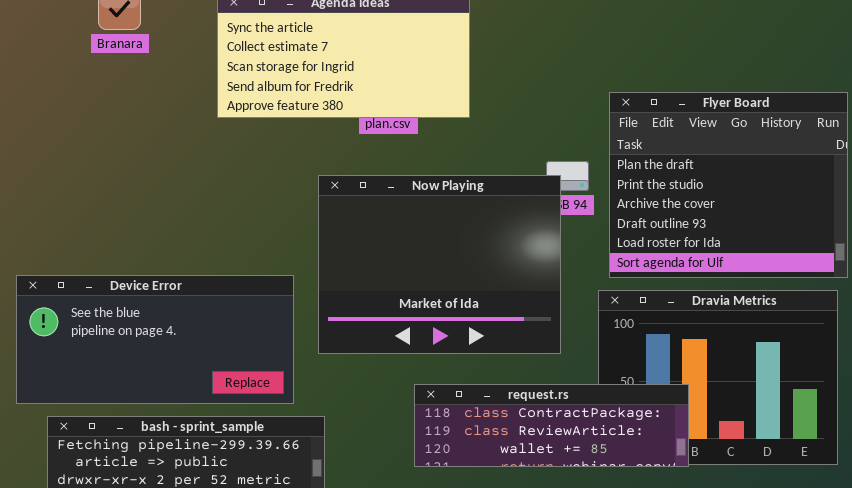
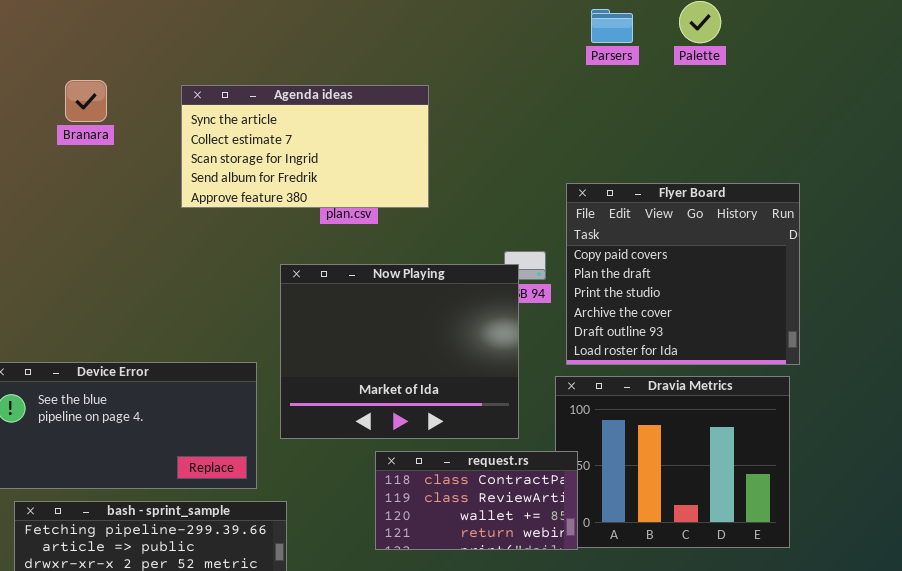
Flyer Board: [609,92,848,278] -> [566,183,800,365], scrolled up 1 row
request.rs: [414,384,689,467] -> [375,451,578,550], resized

